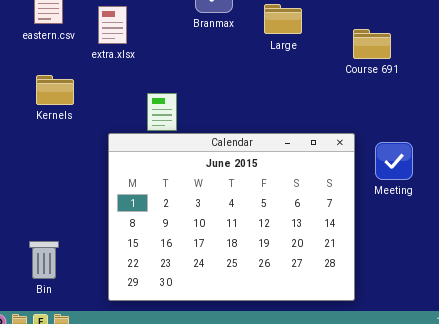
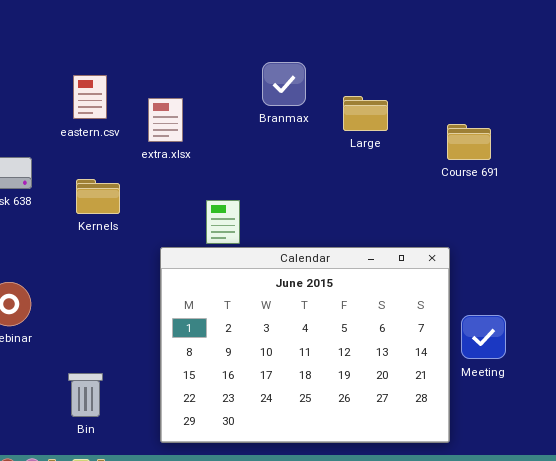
Meeting: [375,142,413,180] -> [461,315,506,359], moved

